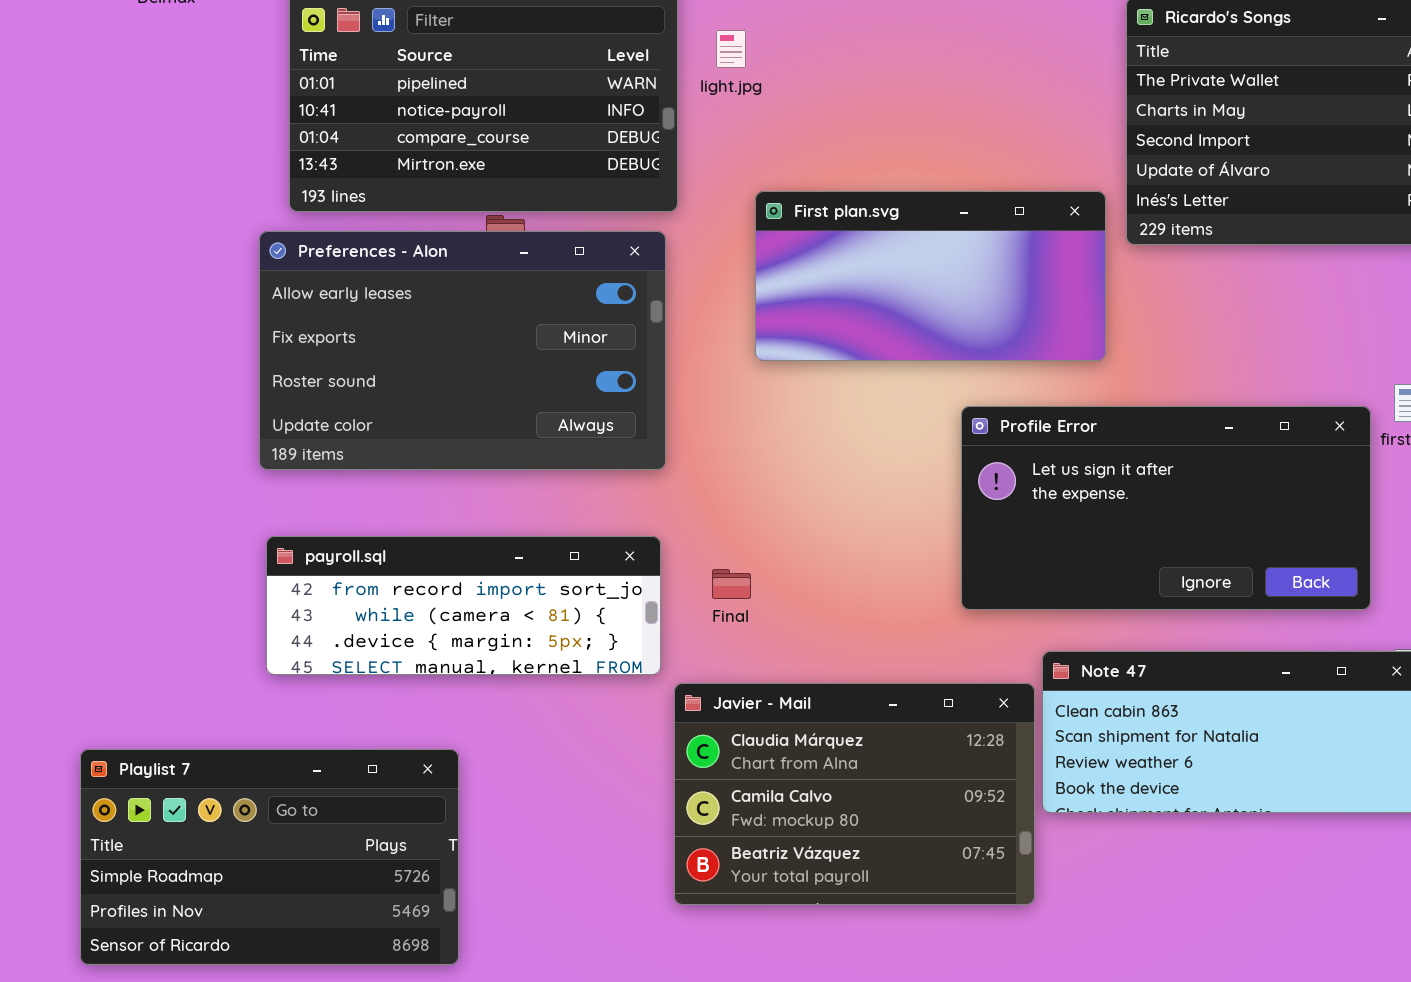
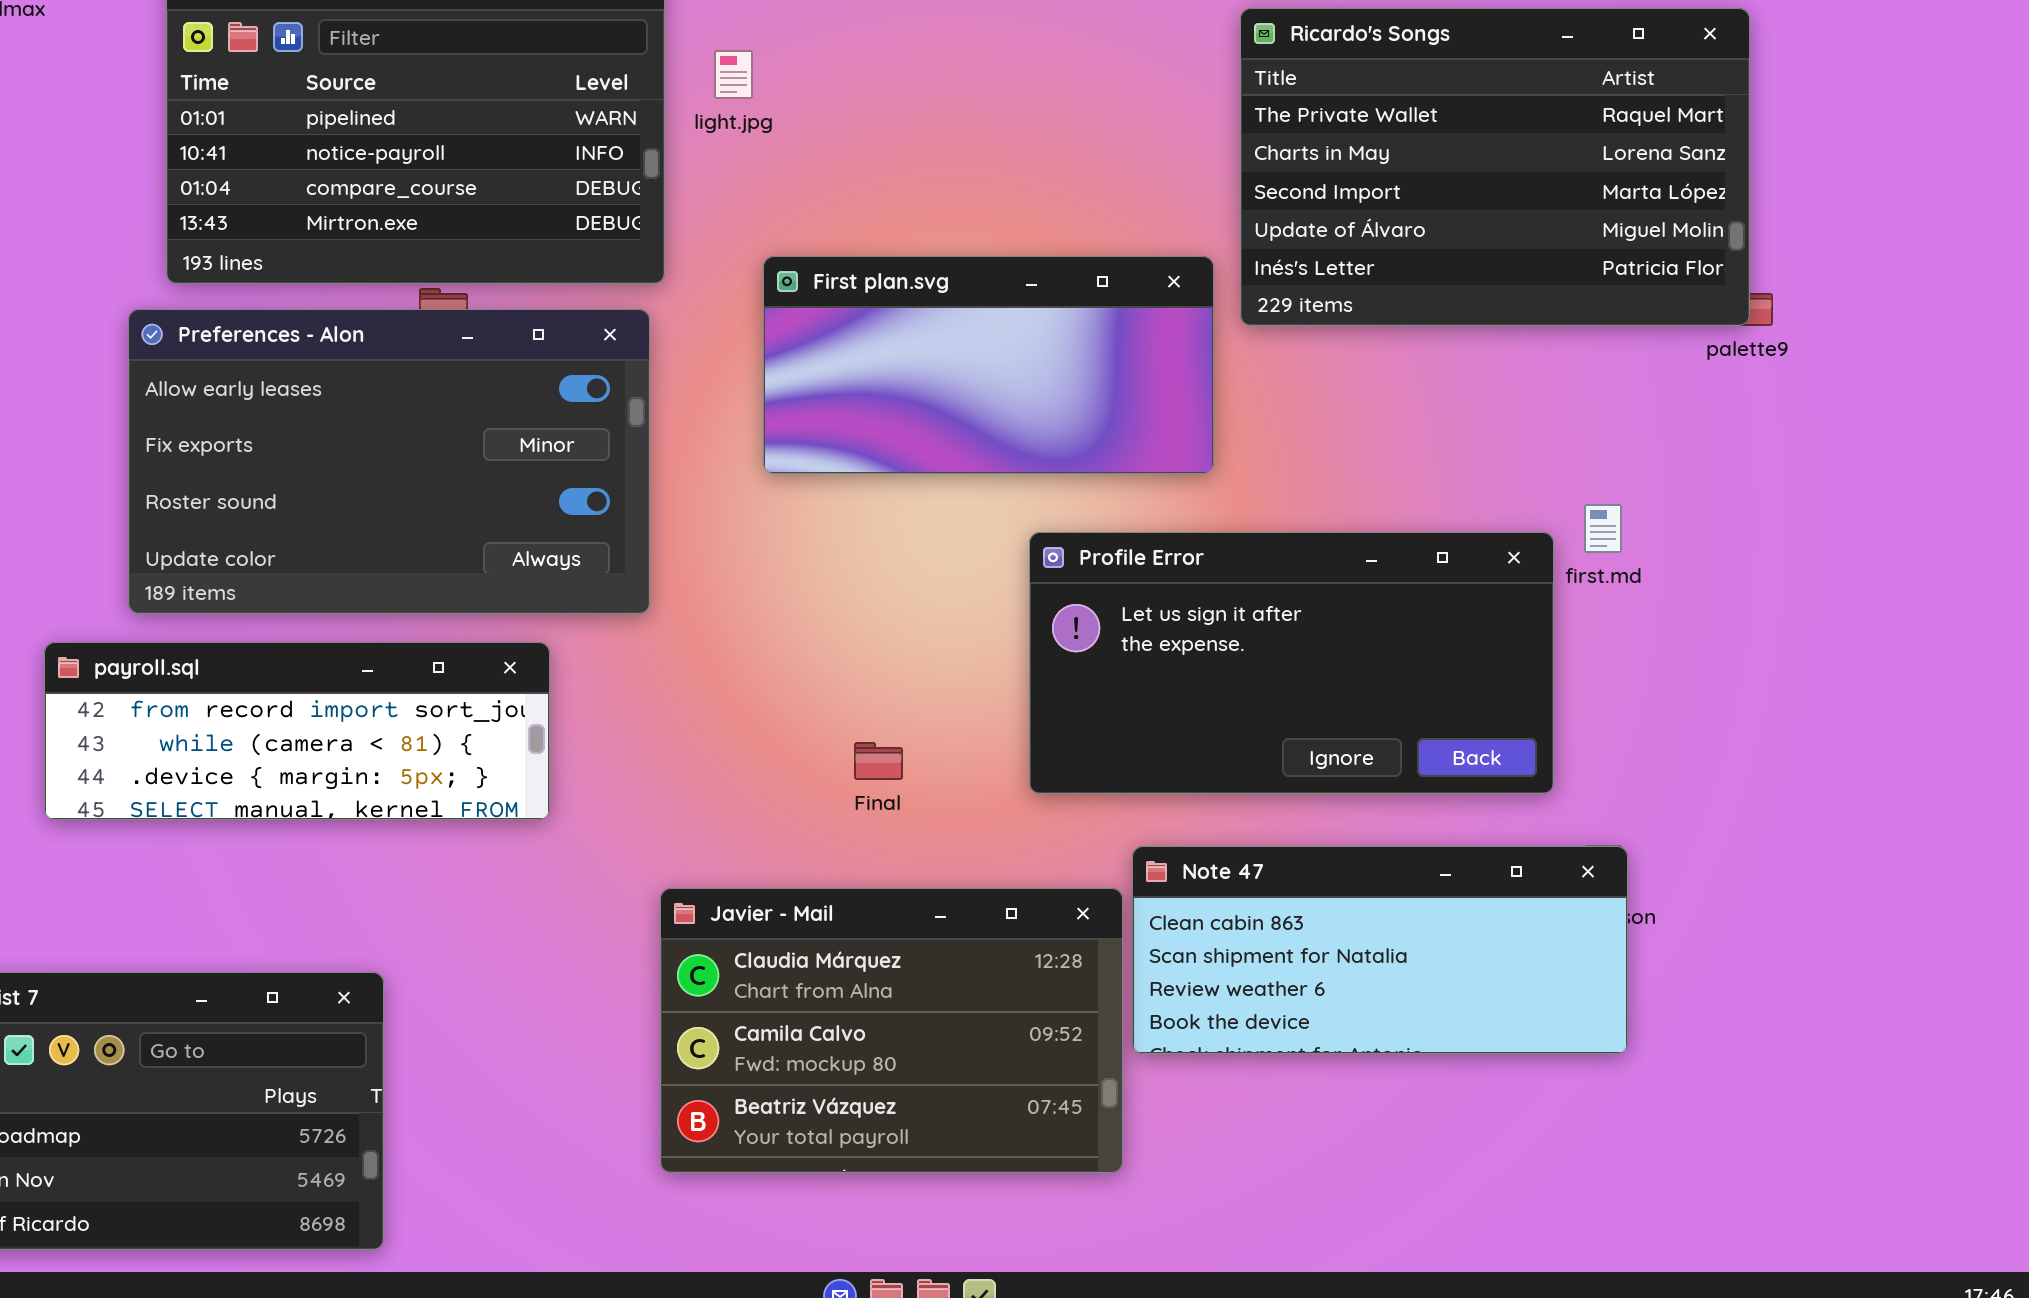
payroll.sql: [266,536,661,675] -> [44,642,550,820], moved
Final: [712,569,751,599] -> [854,742,903,780], moved

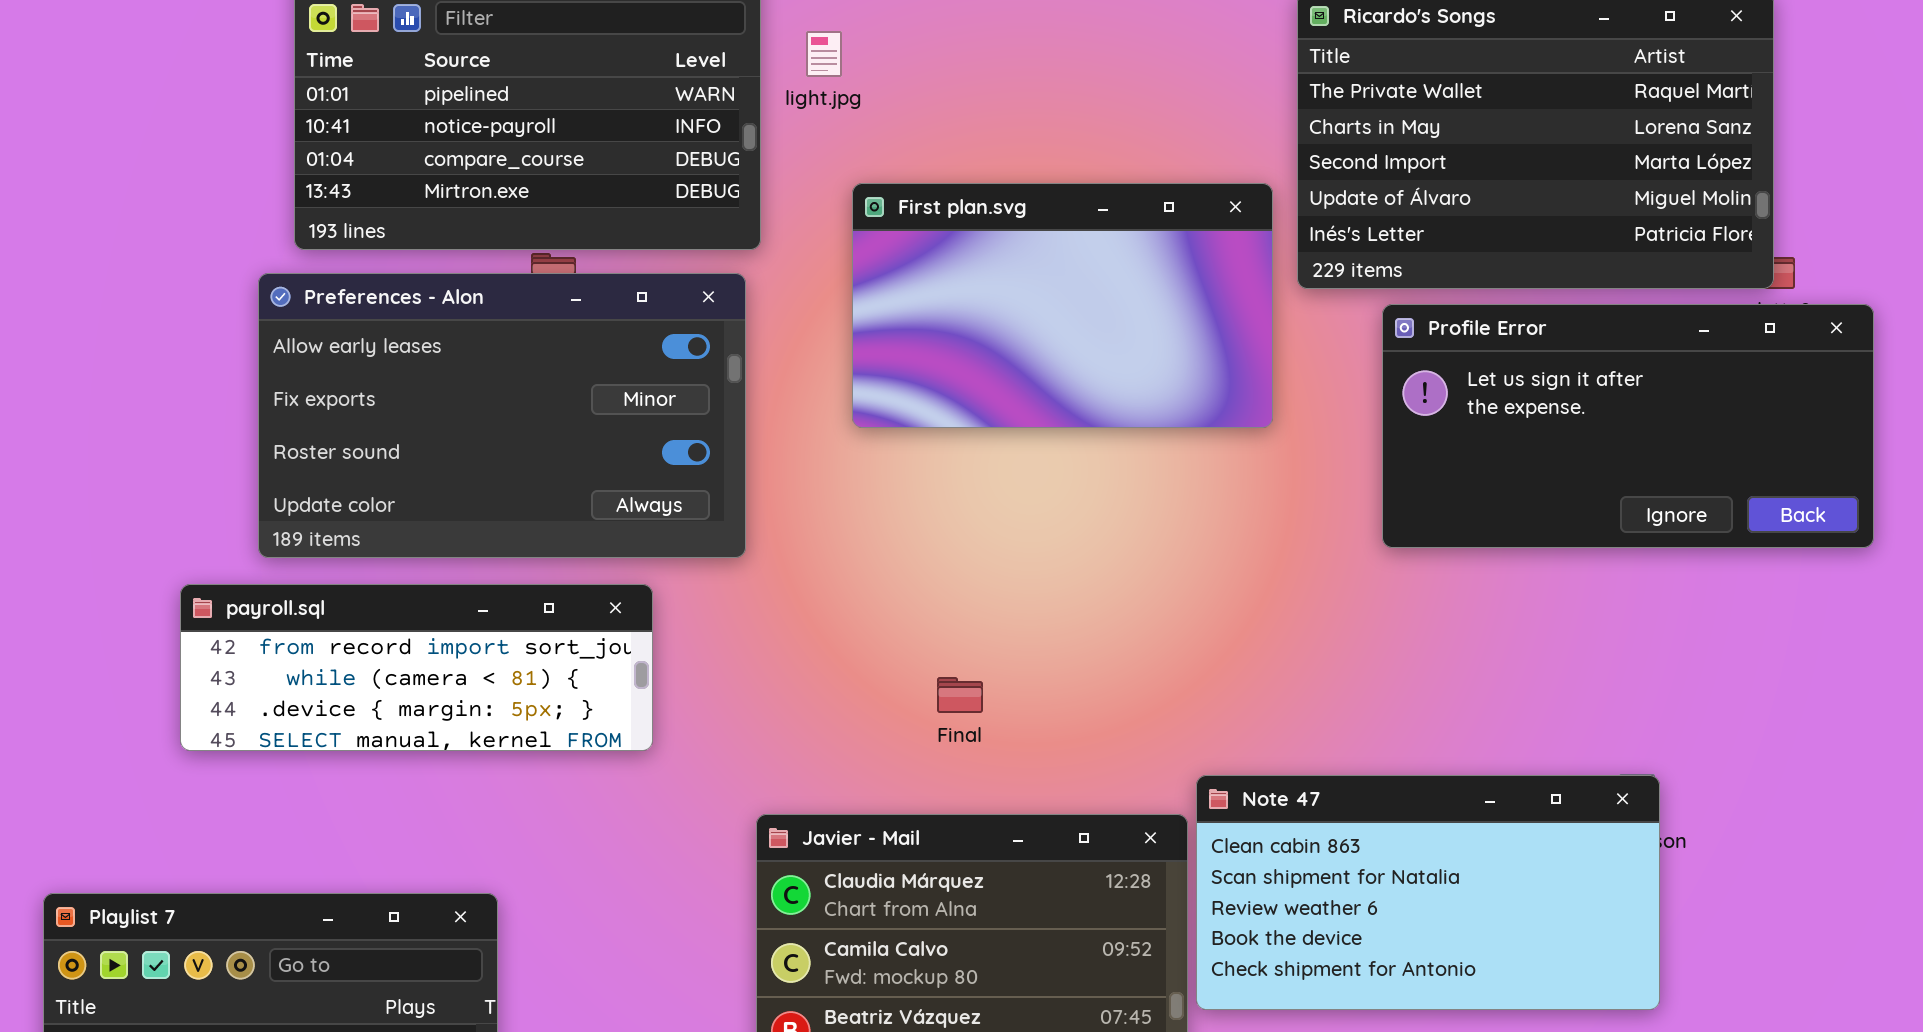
First plan.svg: [763,256,1214,474] -> [852,183,1273,428], resized
Profile Error: [1029,532,1554,794] -> [1382,304,1874,548], moved
Note 47: [1132,846,1628,1054] -> [1196,775,1660,1010], resized

